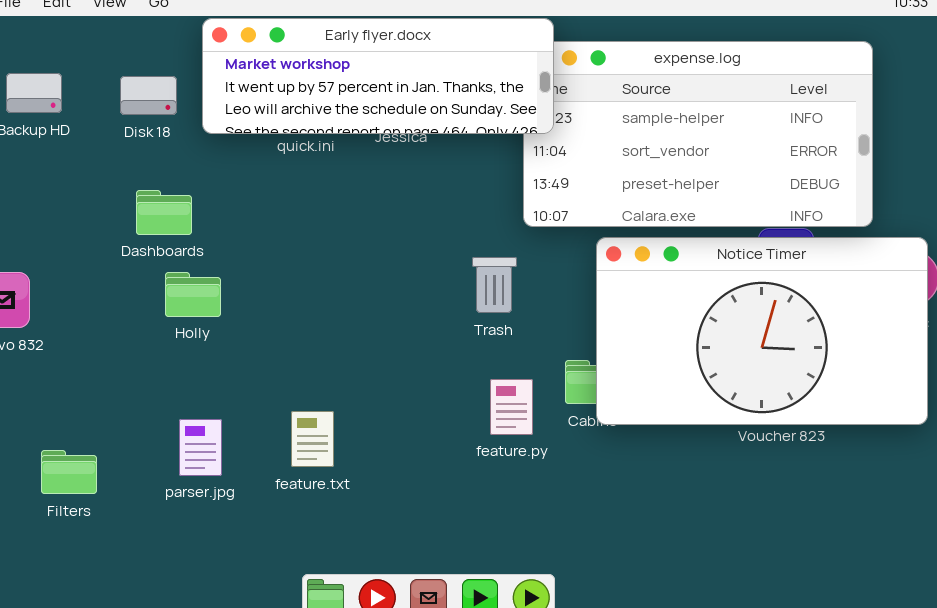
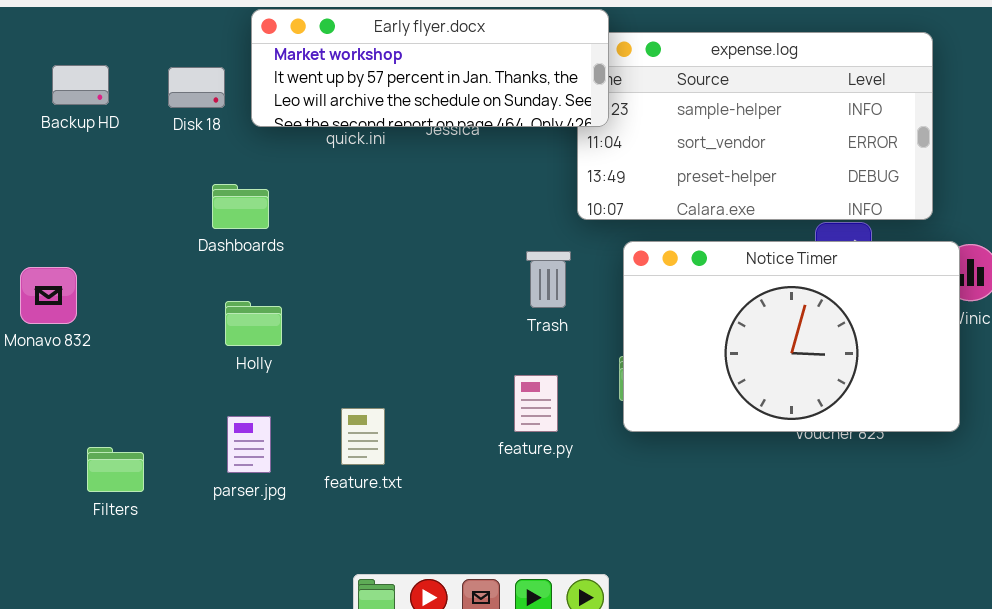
Dashboards: [136,190,192,235] -> [212,184,269,229], moved
Notice Timer: [596,237,928,425] -> [623,241,960,432], moved
Holly: [165,272,221,317] -> [225,301,282,346], moved
feature.py: [490,379,533,435] -> [514,375,558,432], moved

